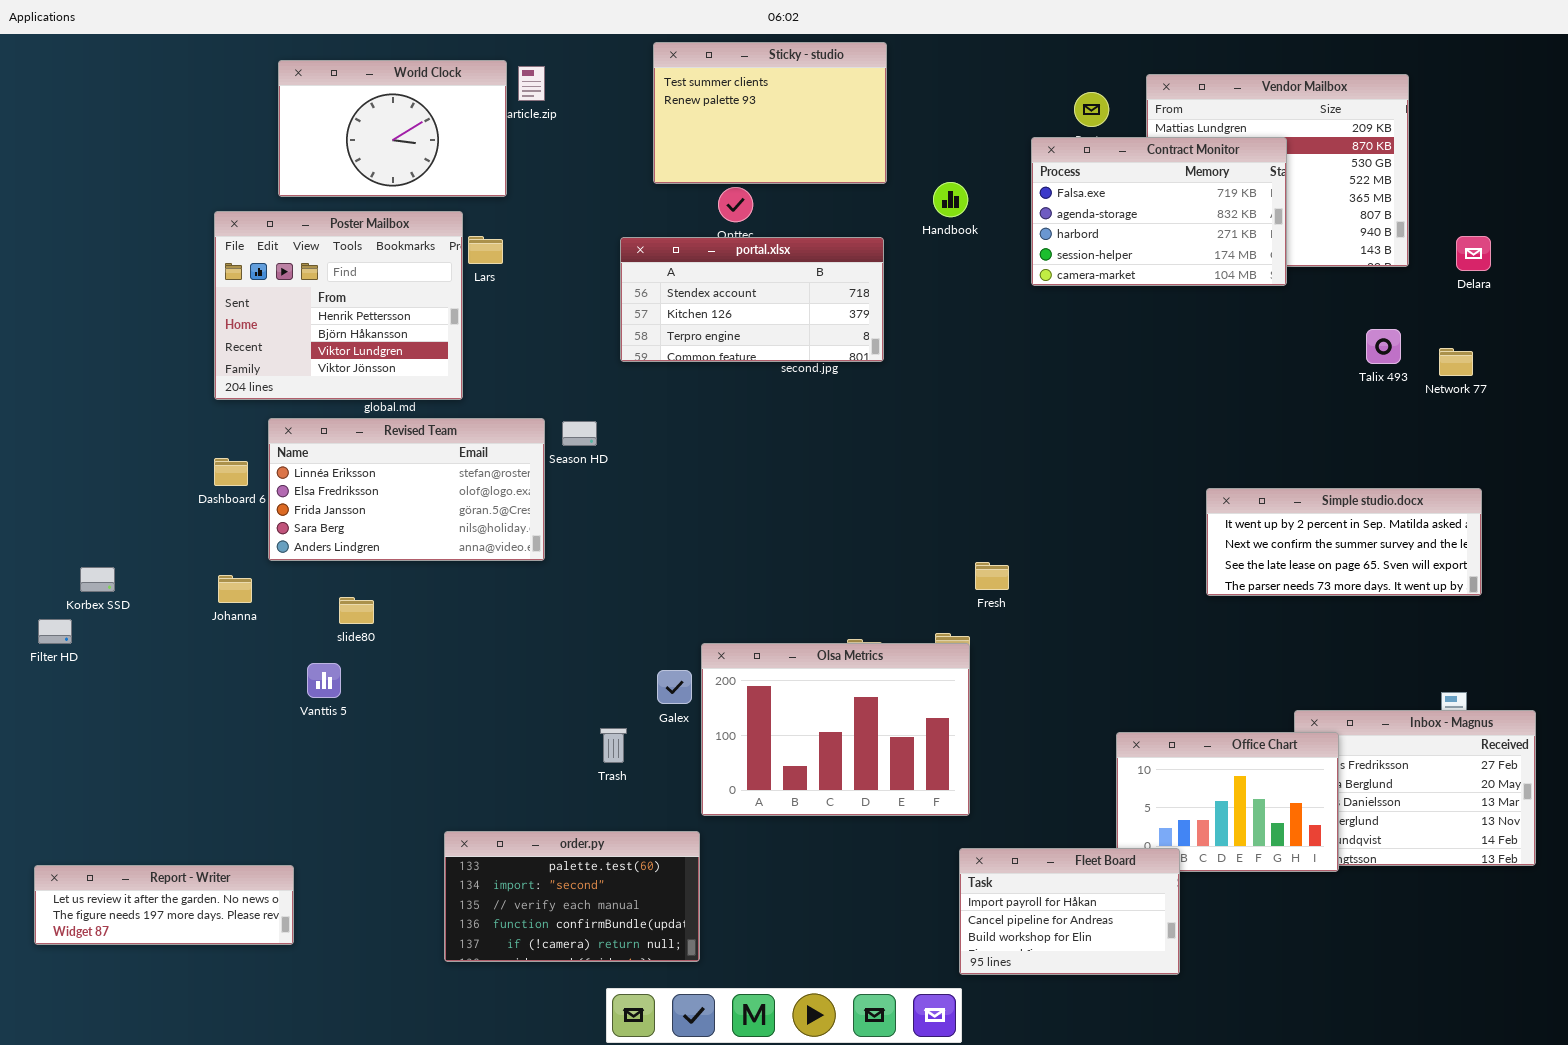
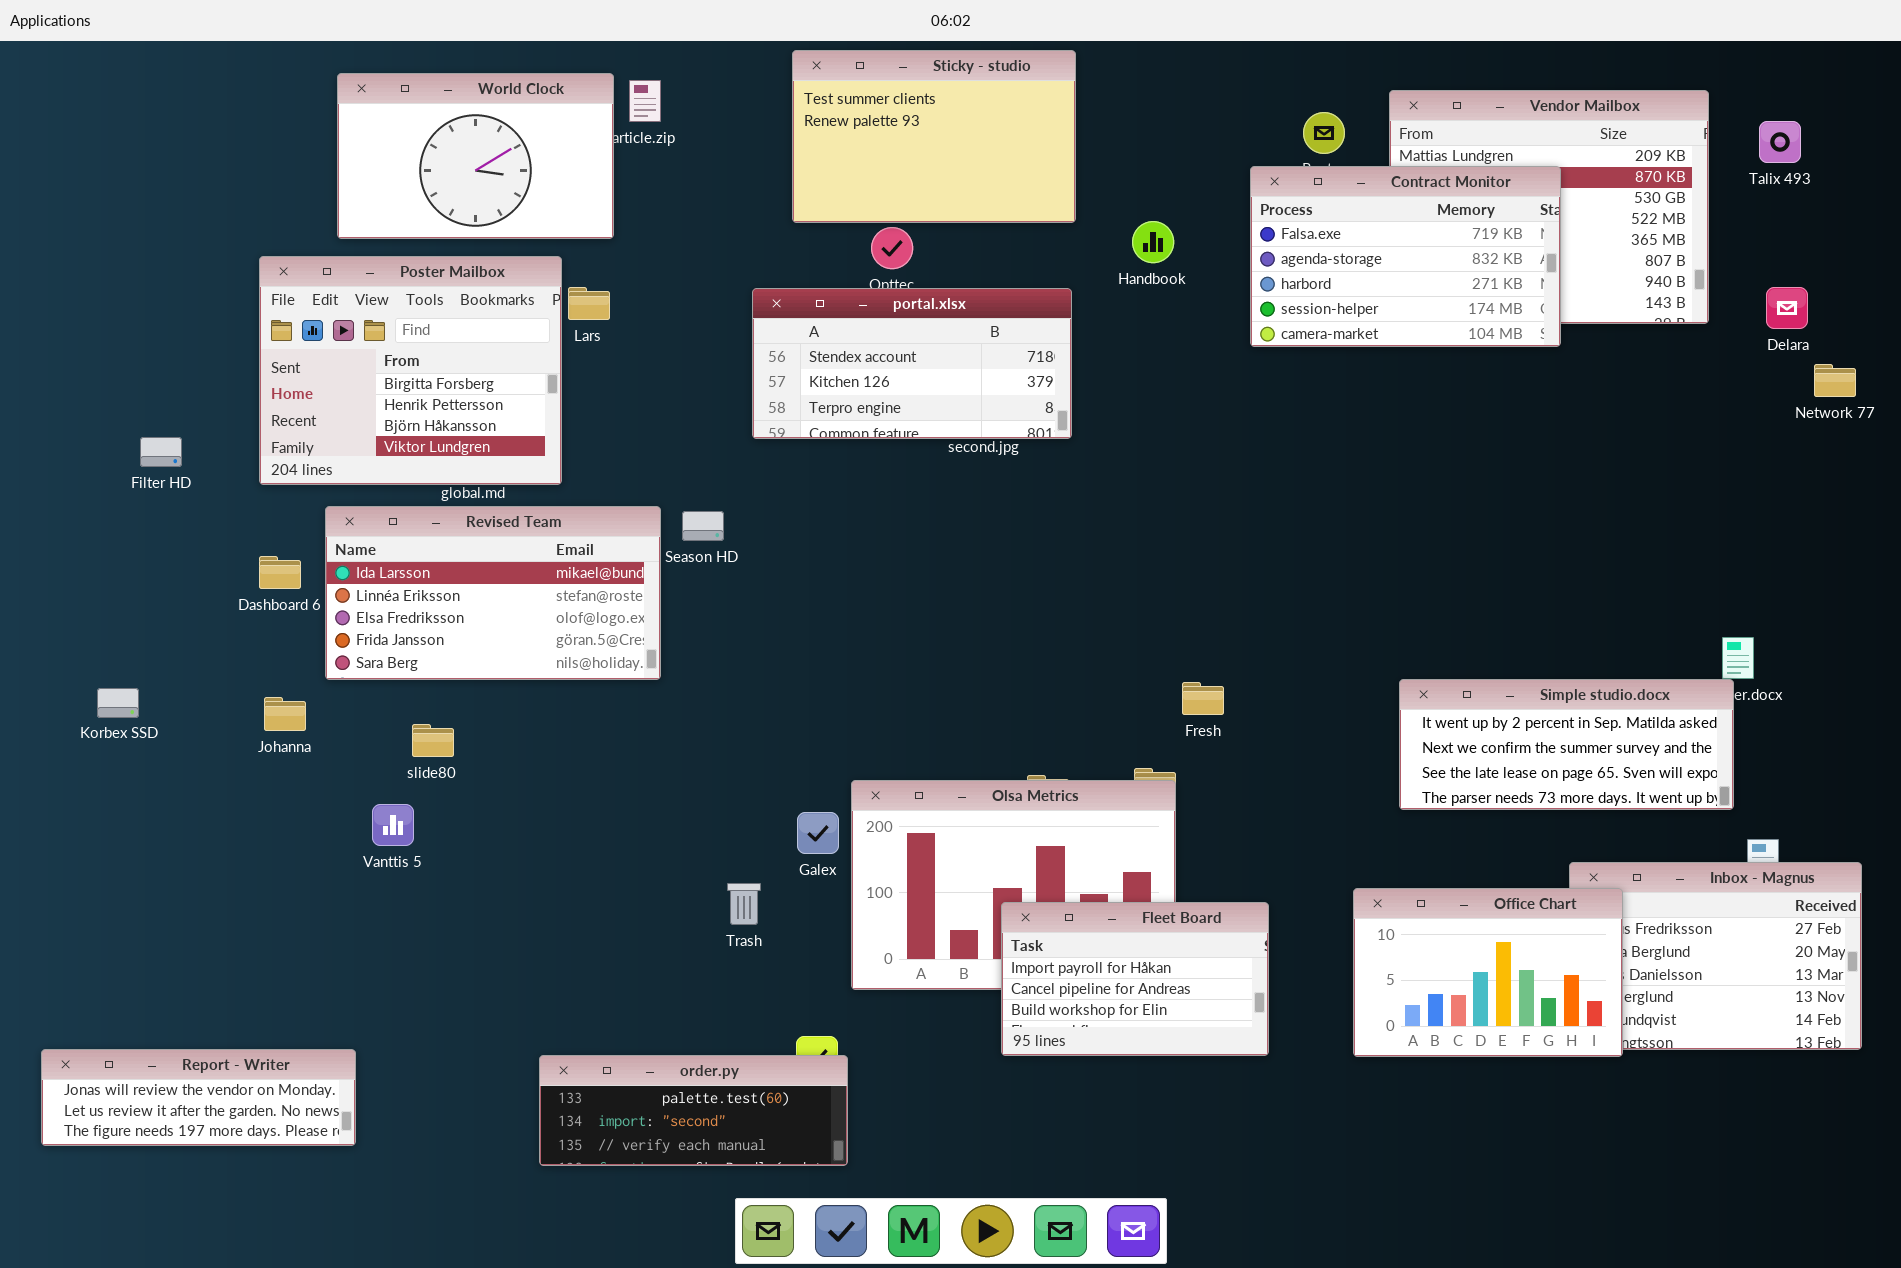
Poster Mailbox: [214,211,463,400] -> [259,256,562,485], scrolled up 1 row
Talix 493: [1366,329,1401,364] -> [1759,121,1801,163], moved
Network 77: [1439,348,1473,376] -> [1814,364,1856,397], moved
Revised Team: [268,418,545,561] -> [325,506,661,680], scrolled up 1 row
Simple studio.docx: [1206,488,1482,596] -> [1399,679,1734,810], moved
Filter HD: [38,619,72,644] -> [140,437,182,467], moved
order.py: [444,831,700,962] -> [539,1055,848,1166], resized
Fleet Board: [959,848,1180,975] -> [1001,902,1269,1056], moved
Report - Writer: [34,865,294,945] -> [41,1049,356,1146], scrolled up 1 row

